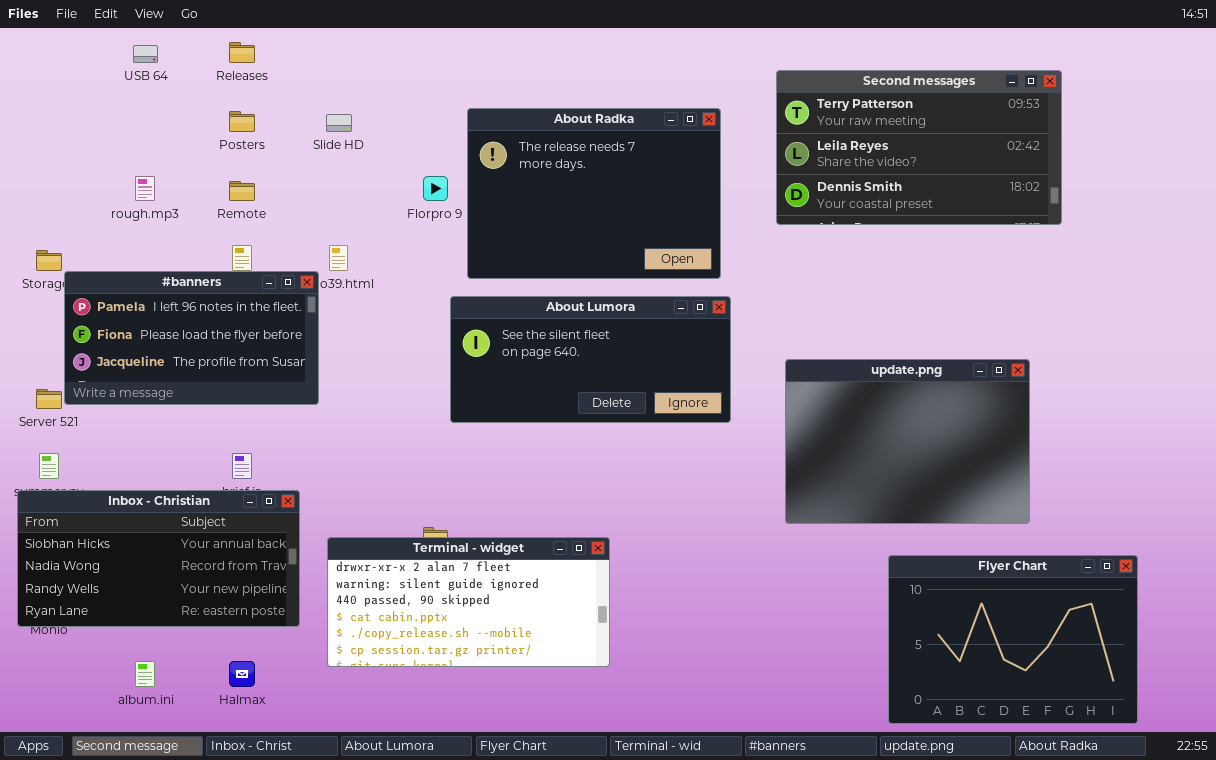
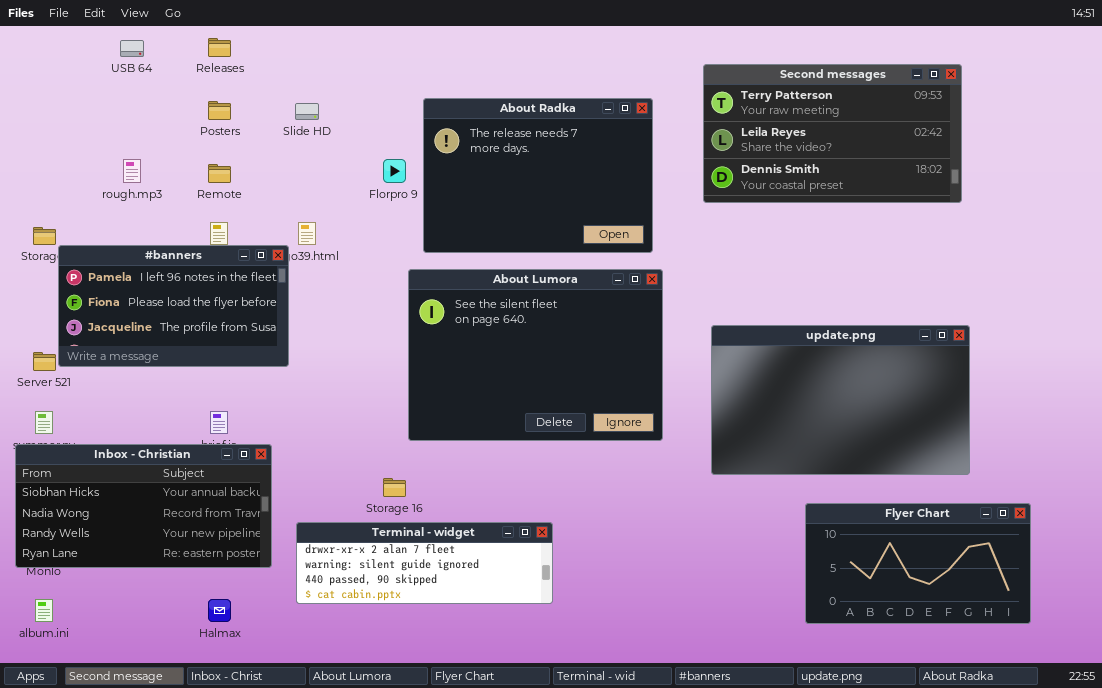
About Lumora: [450,296,731,423] -> [408,269,663,441], resized
update.png: [785,359,1030,524] -> [711,325,970,475], resized
Terminal - widget: [327,537,610,667] -> [296,522,553,604], resized
Flyer Chart: [888,555,1138,724] -> [805,503,1031,624], resized
album.ini: [135,661,155,687] -> [35,599,53,622], moved

